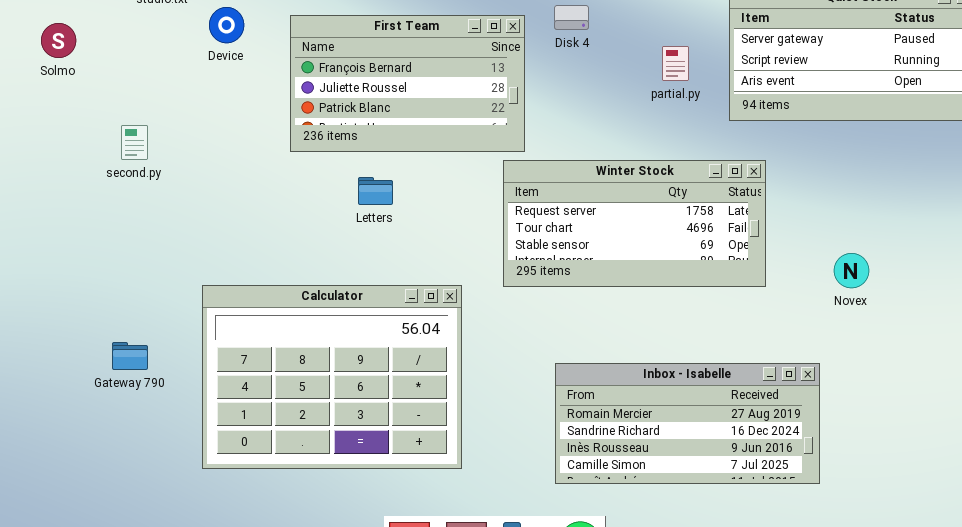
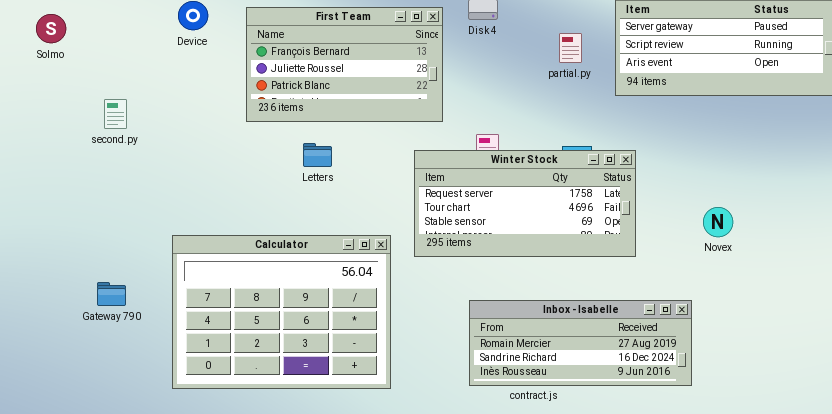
Winter Stock: [503,160,766,287] -> [414,150,636,257], moved
Inbox - Isabelle: [555,363,820,484] -> [469,300,692,386], resized

